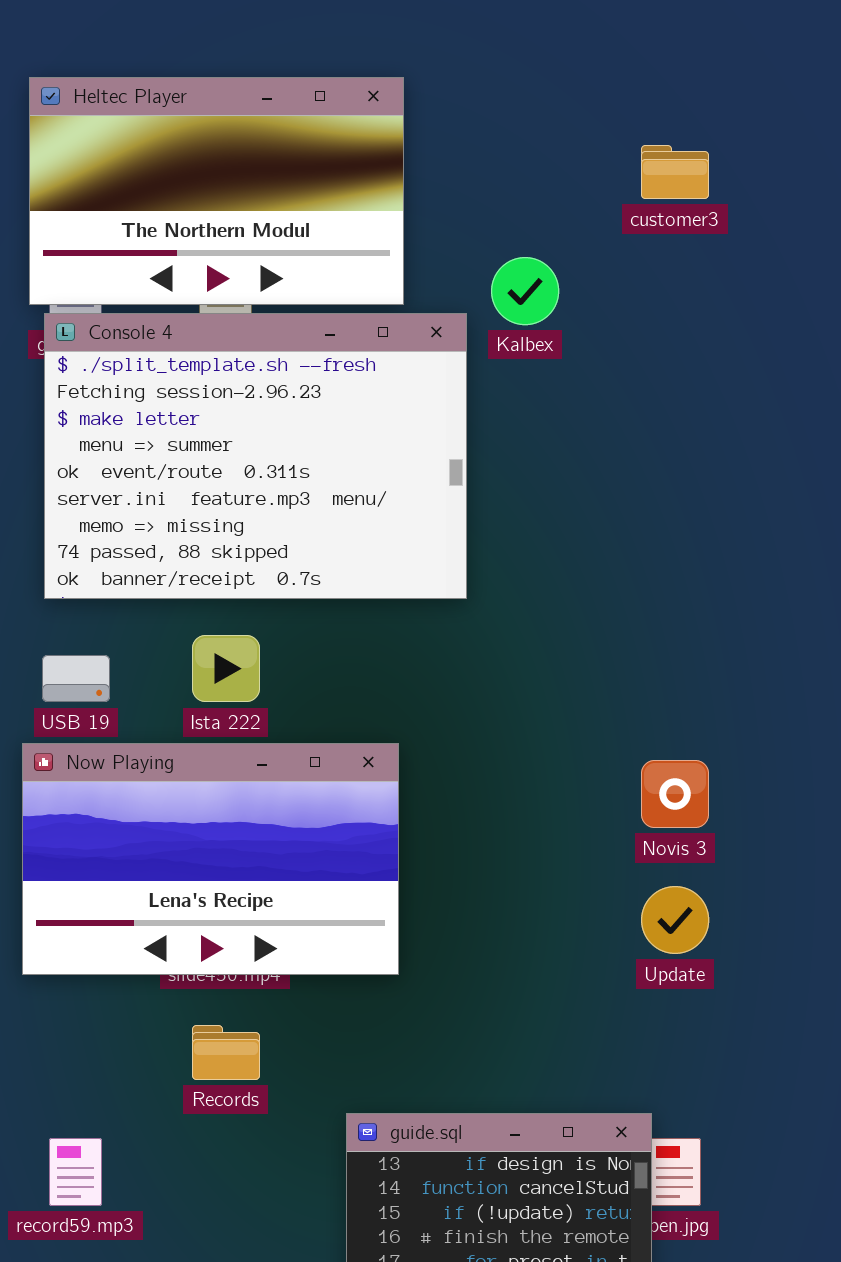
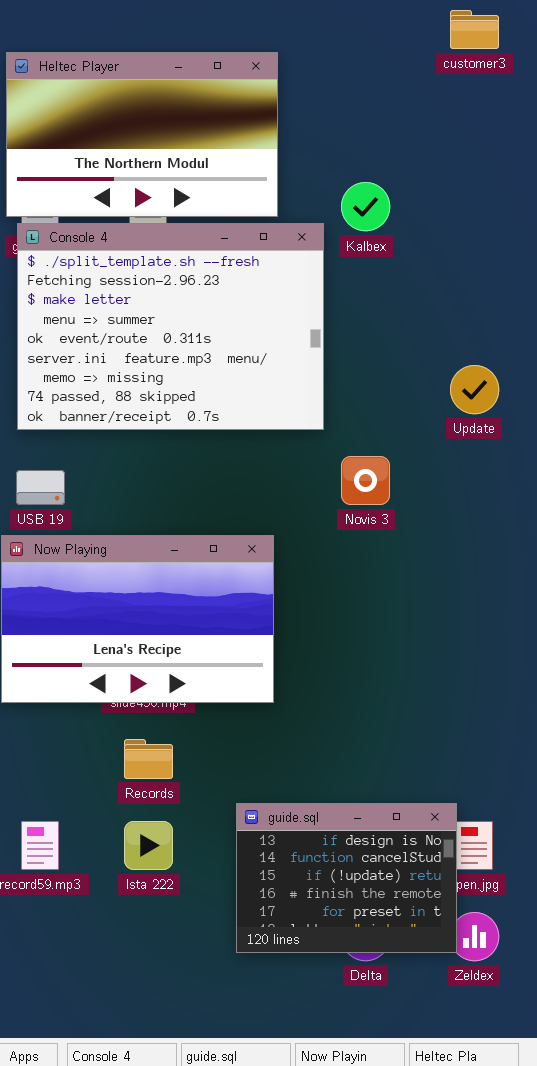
customer3: [641,145,709,199] -> [450,10,499,49], moved
Ista 222: [192,635,260,702] -> [124,821,173,870], moved
Novis 3: [641,760,709,828] -> [341,456,390,505], moved
Update: [641,886,709,954] -> [450,365,499,414], moved

